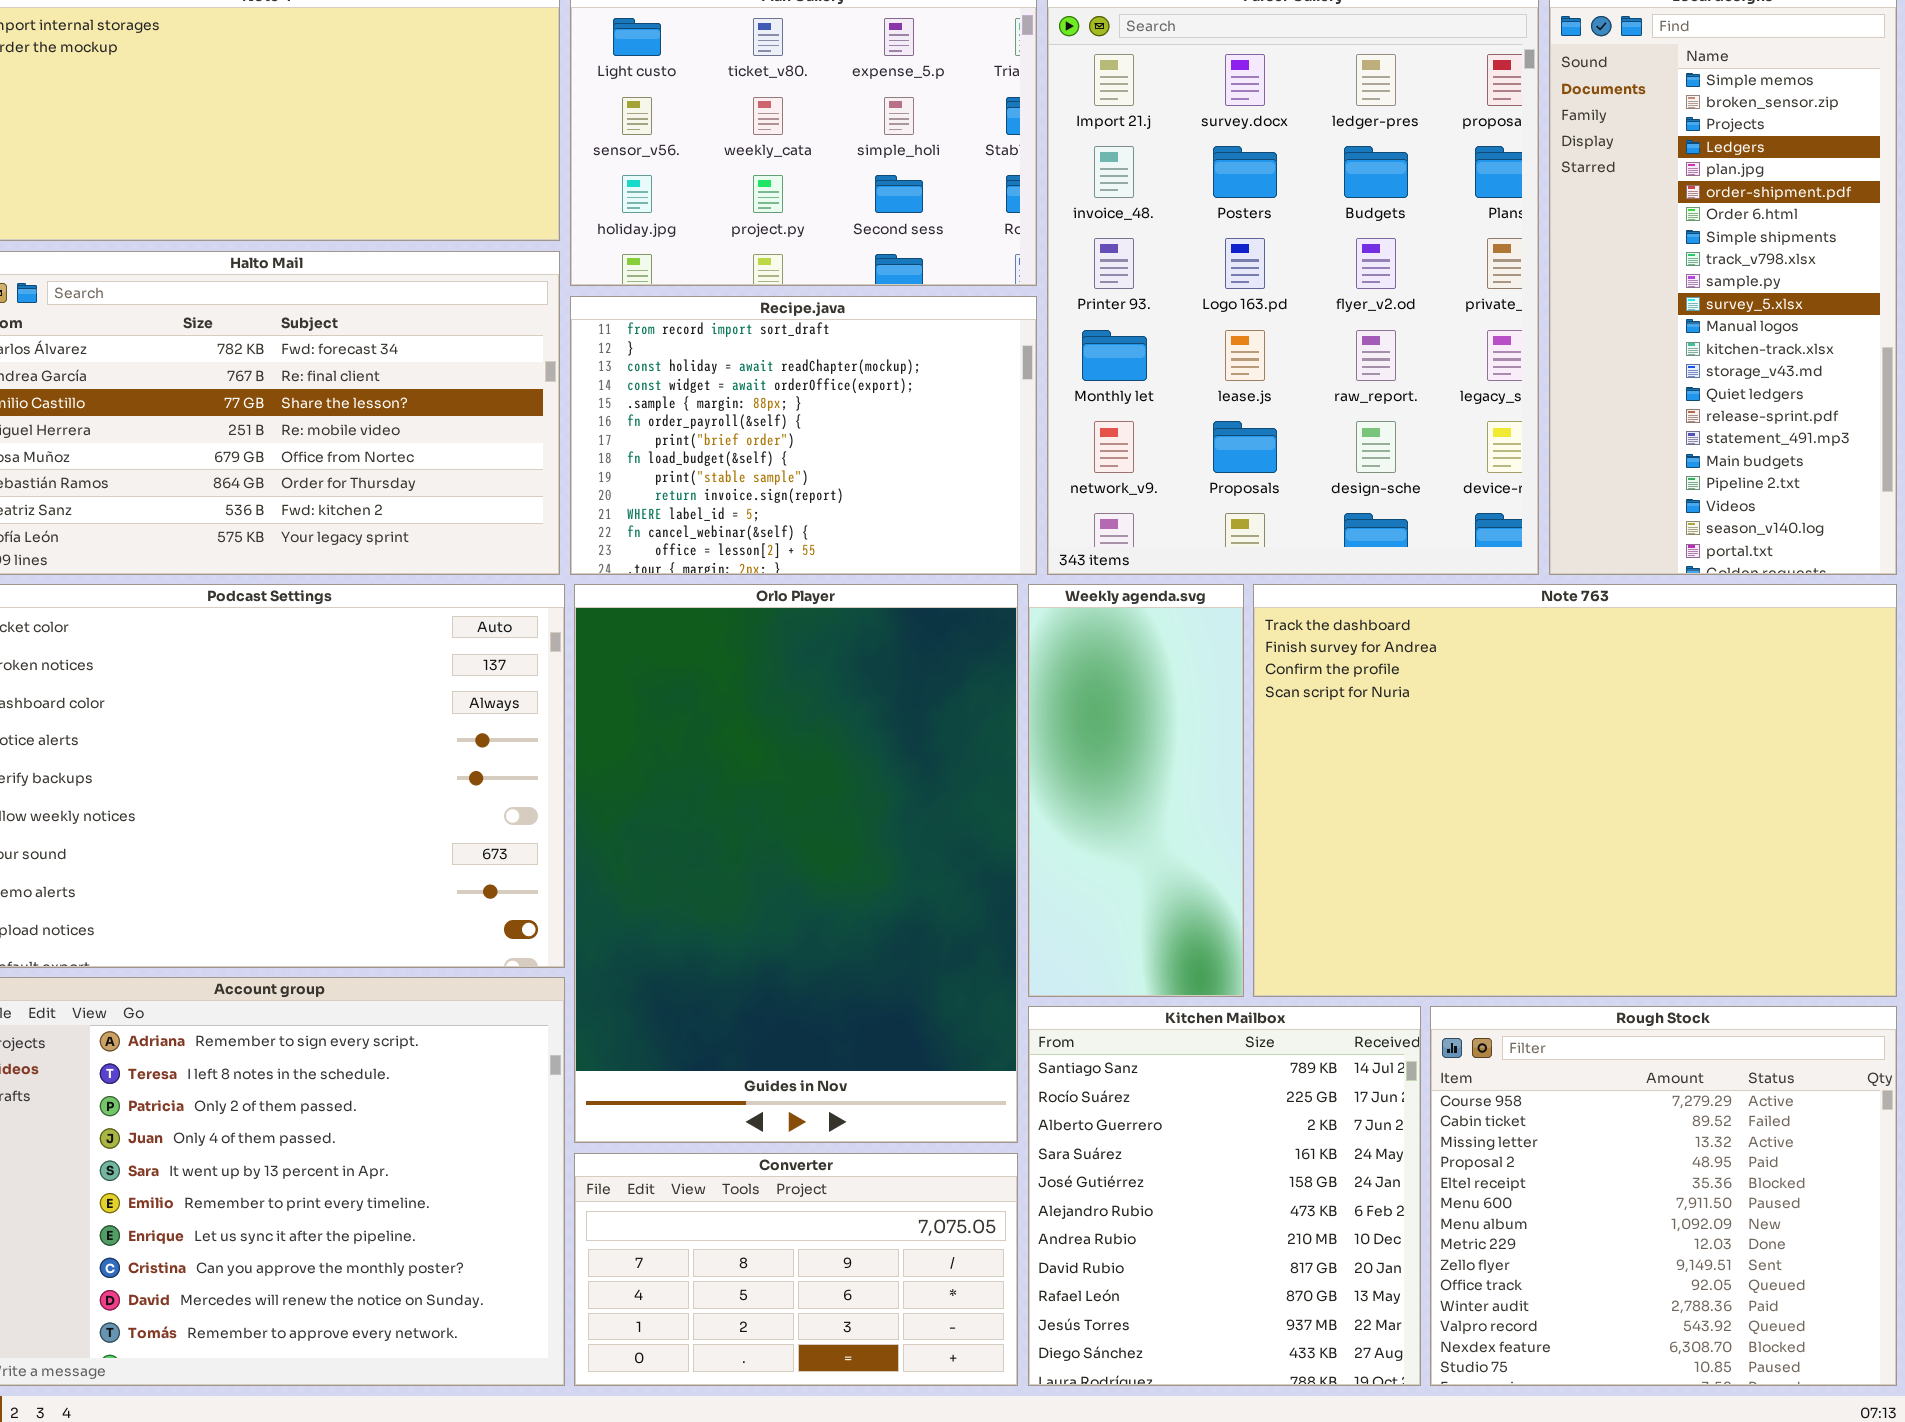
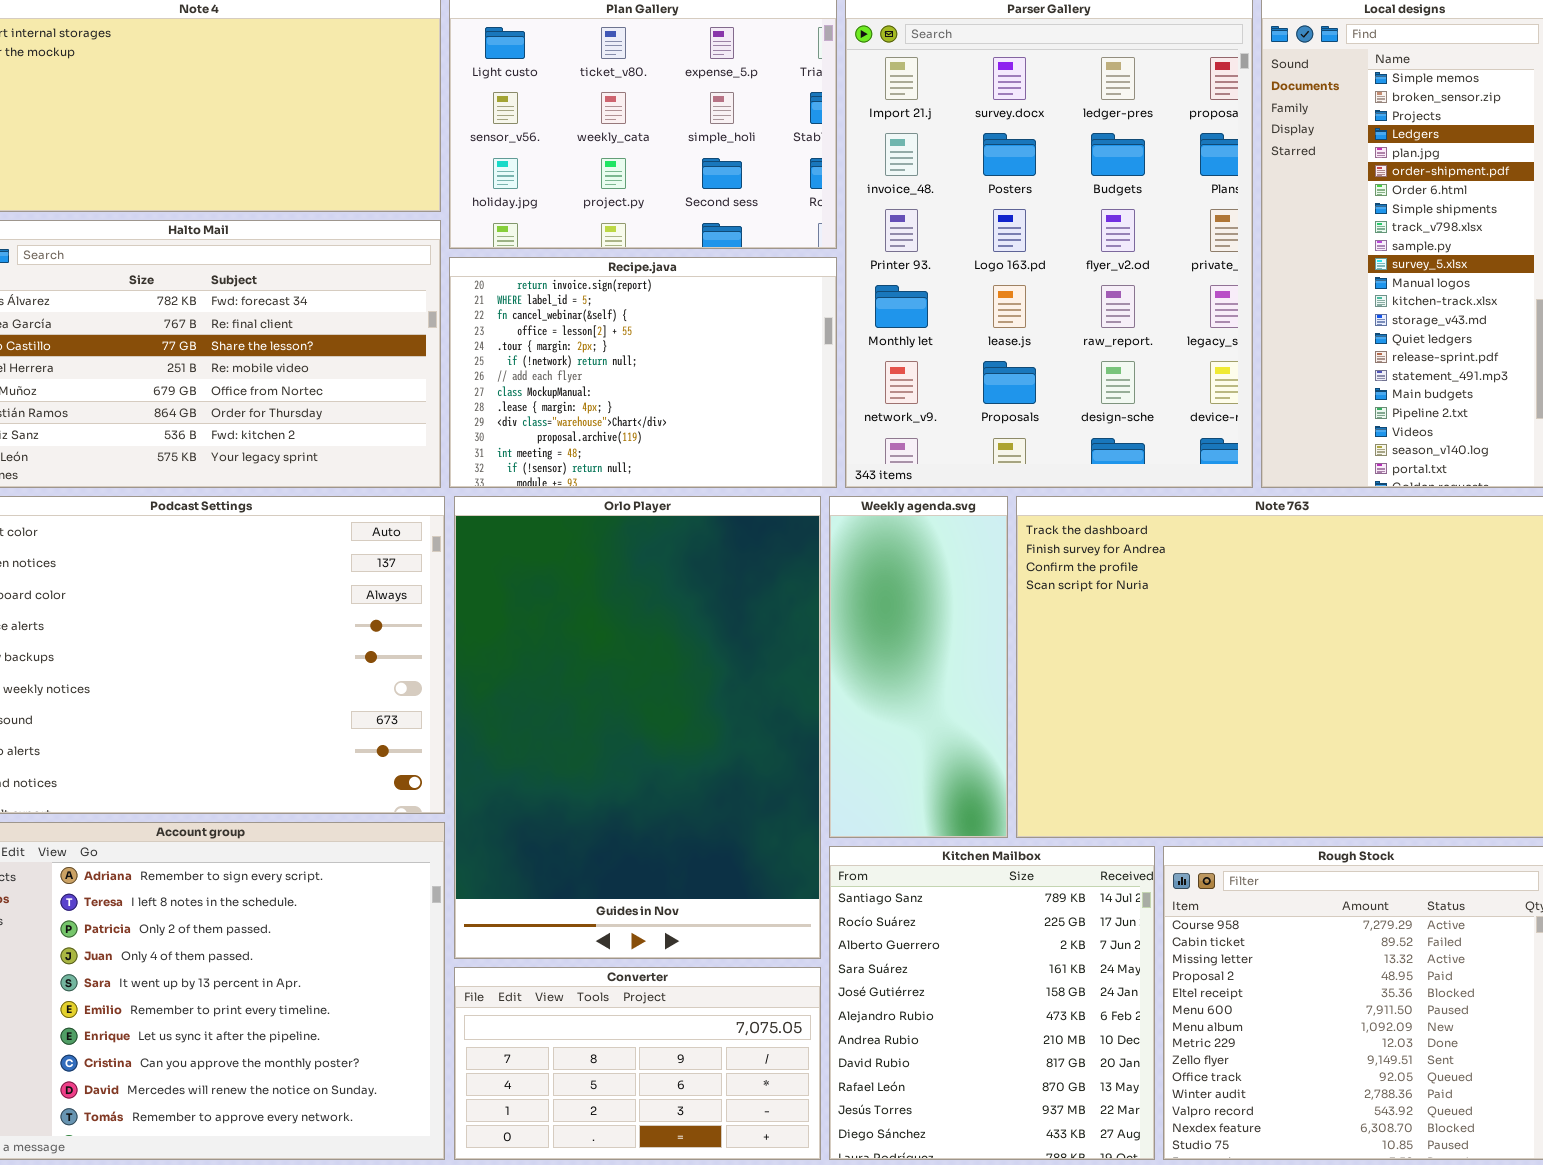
Recipe.java: [570,296,1037,575] -> [449,257,837,488], scrolled down 9 rows

